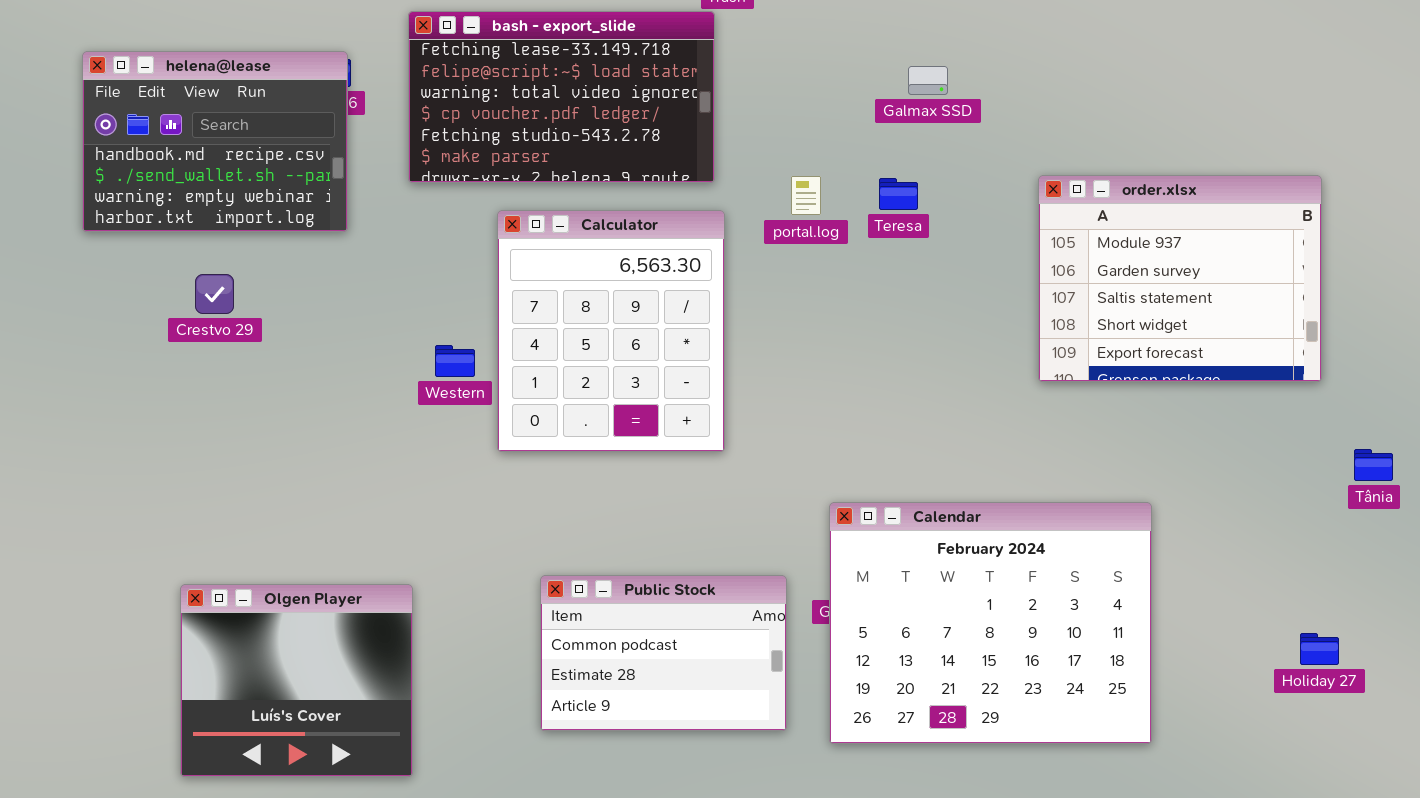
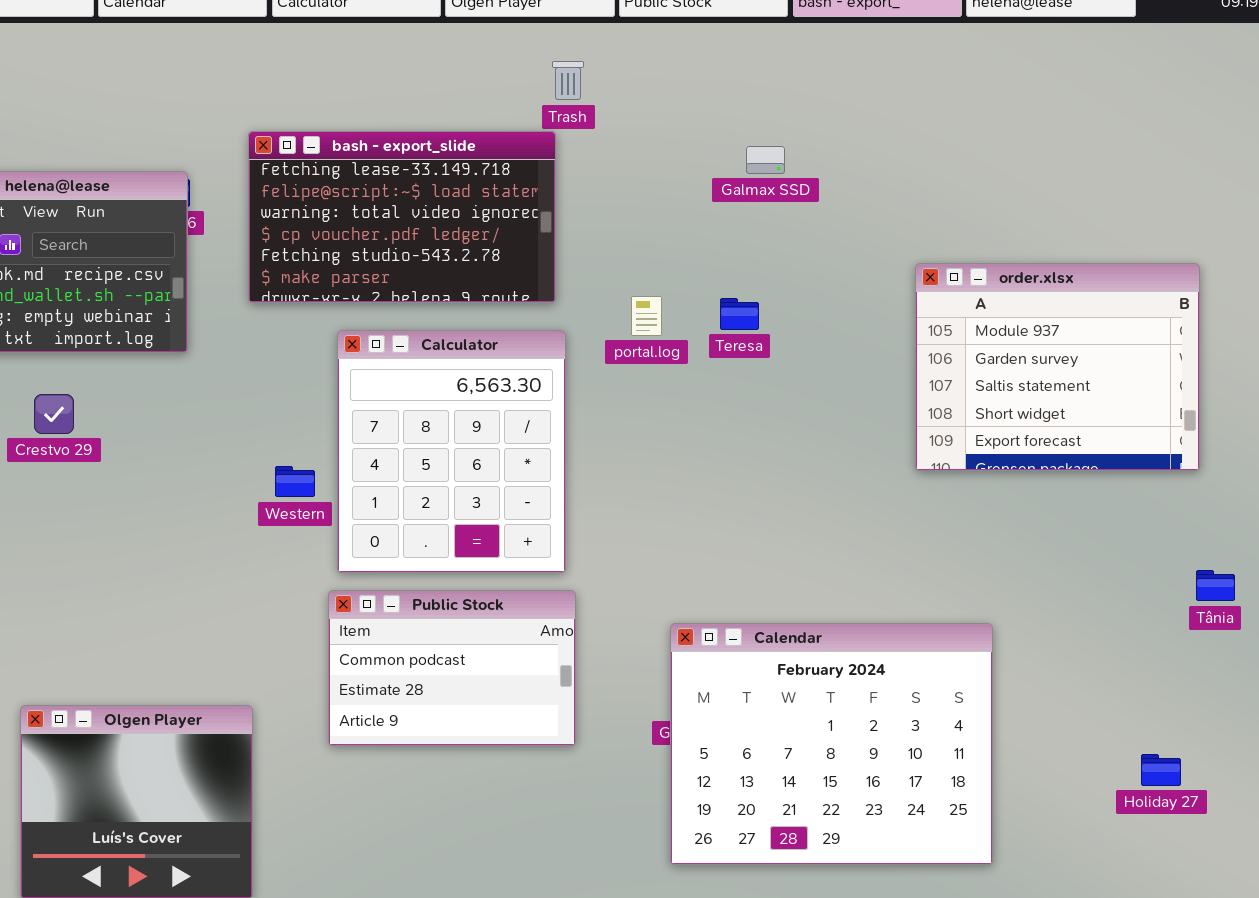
Galmax SSD: [908,66,948,95] -> [746,146,785,174], moved
order.xlsx: [1038,175,1322,382] -> [915,263,1200,471], moved
Public Stock: [540,575,787,731] -> [328,590,576,746], moved

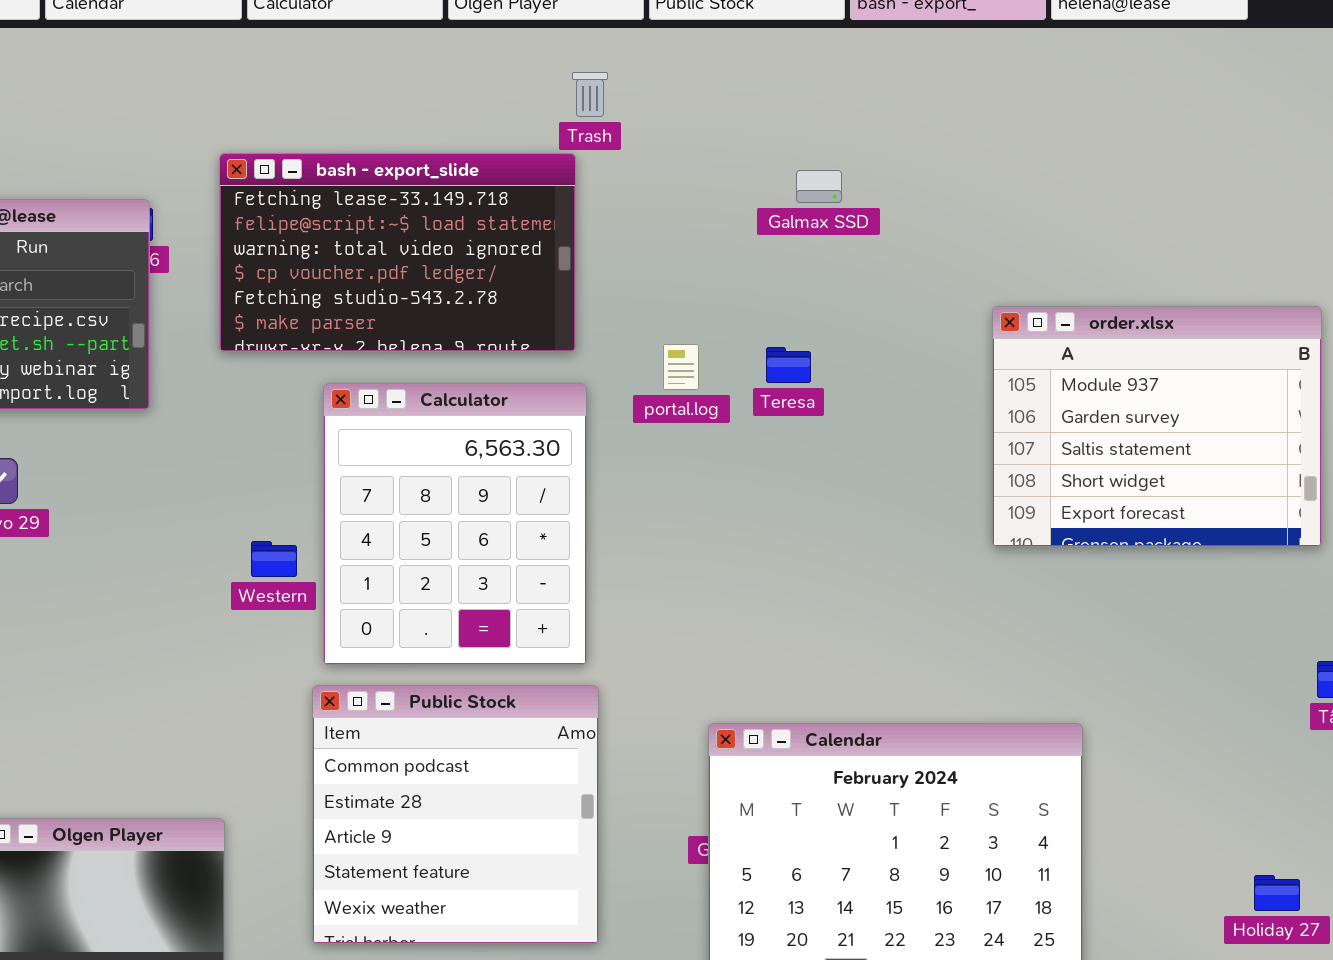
Public Stock: [328,590,576,746] -> [312,685,599,944], resized

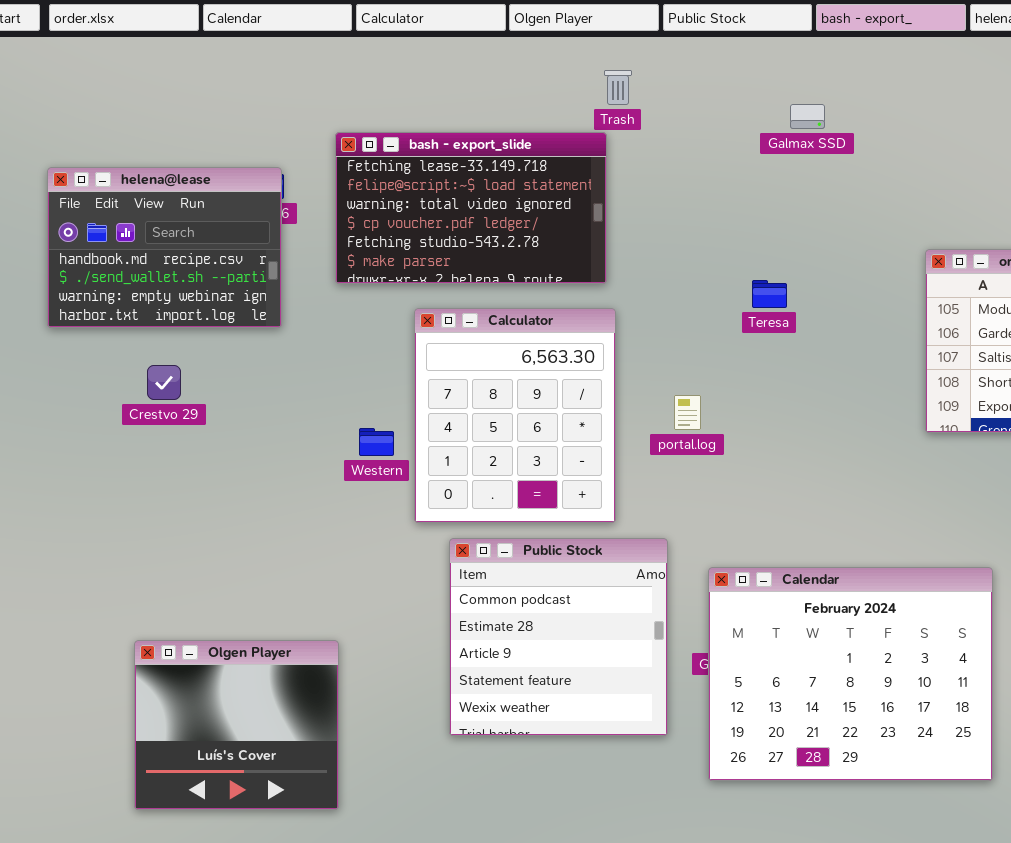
Galmax SSD: [796,170,842,203] -> [790,104,825,129], moved
portal.log: [663,344,699,390] -> [674,395,701,430], moved
Public Stock: [312,685,599,944] -> [449,538,668,736], moved

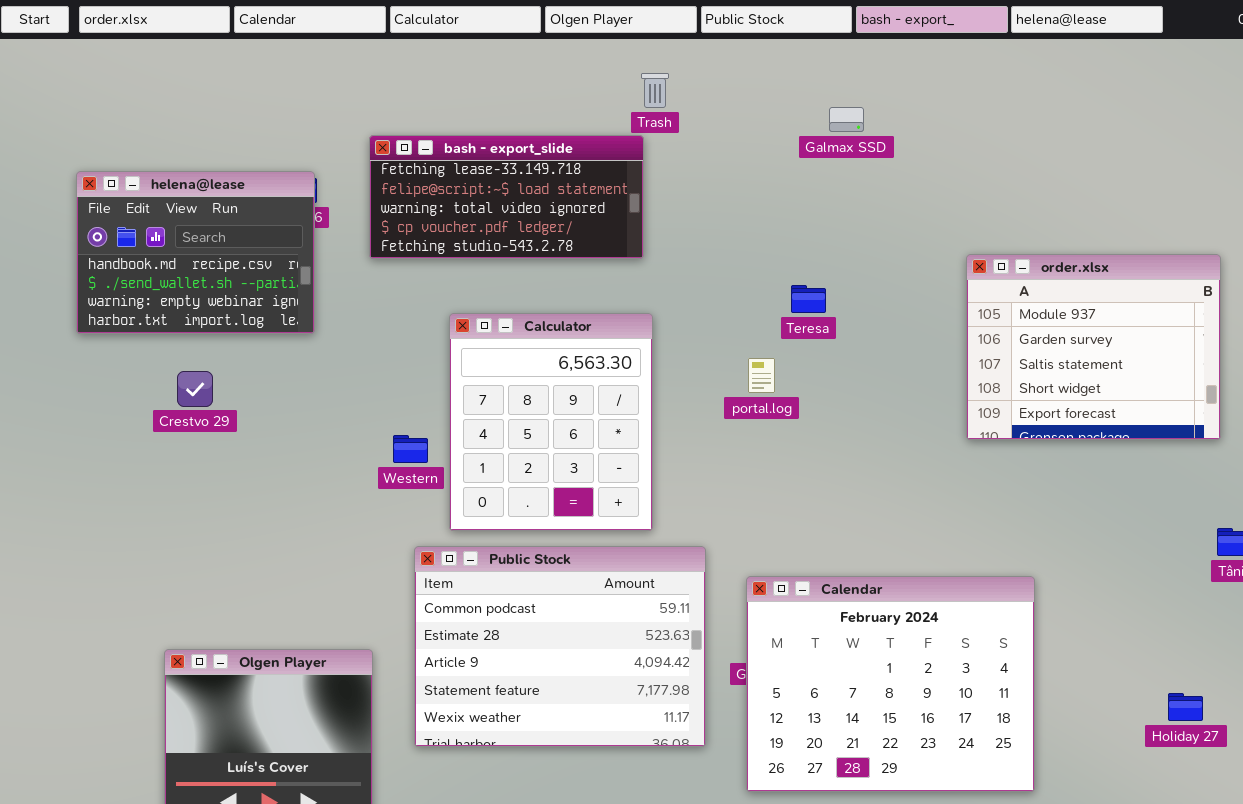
bash - export_slide: [335,132,607,284] -> [369,135,644,259], resized
portal.log: [674,395,701,430] -> [748,358,775,393], moved
Public Stock: [449,538,668,736] -> [414,546,706,747], resized

